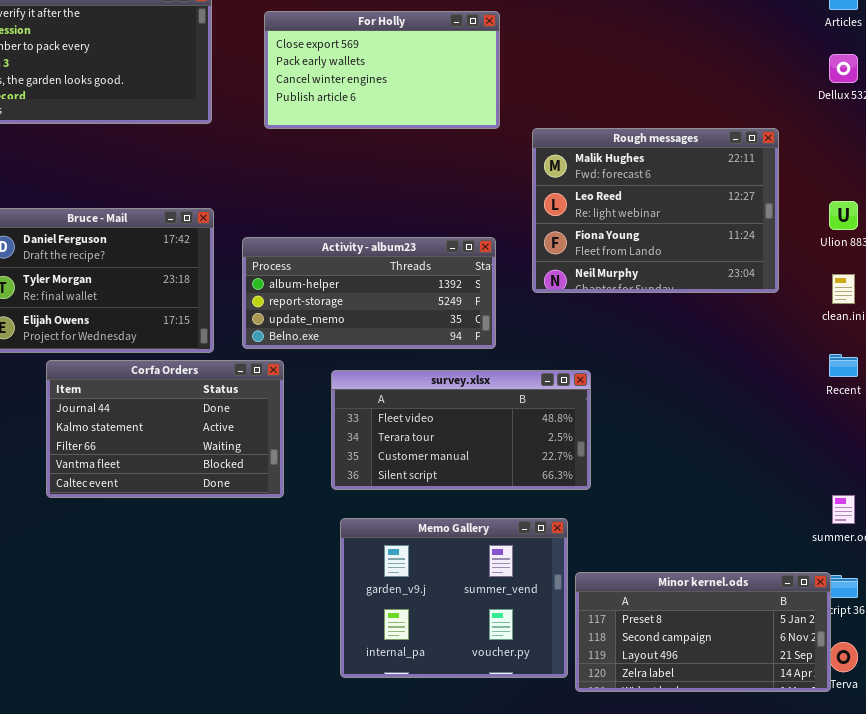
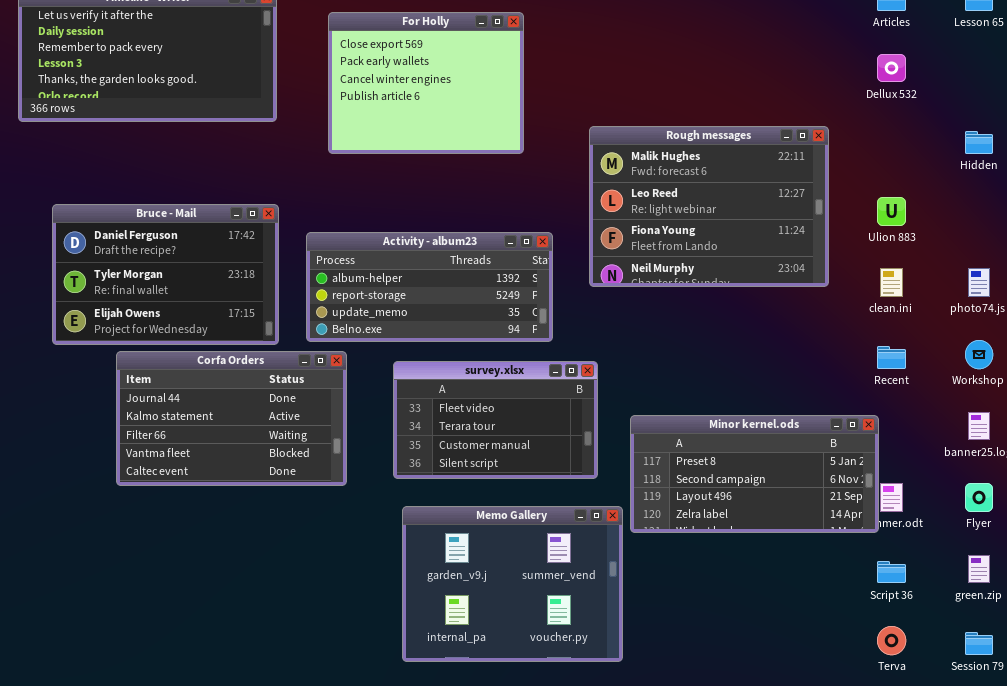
For Holly: [264,11,500,129] -> [328,12,524,154], resized
survey.xlsx: [331,370,591,490] -> [393,361,598,479], resized
Minor kernel.ods: [575,572,831,692] -> [630,415,879,533], moved

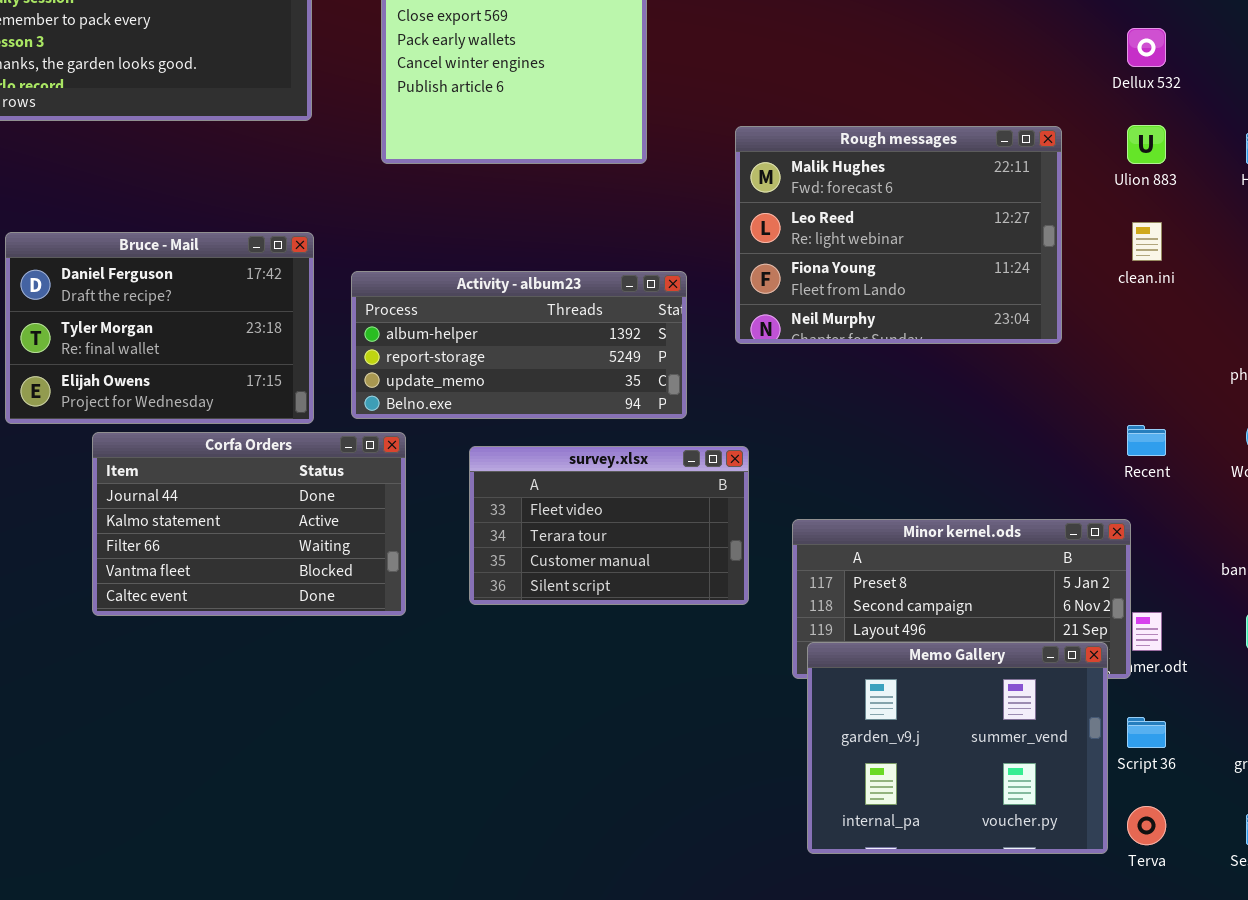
Ulion 883: [877,197,906,226] -> [1127,125,1166,164], moved
clean.ini: [880,268,903,297] -> [1132,222,1162,261], moved
Memo Gallery: [402,506,623,662] -> [807,642,1108,854], moved

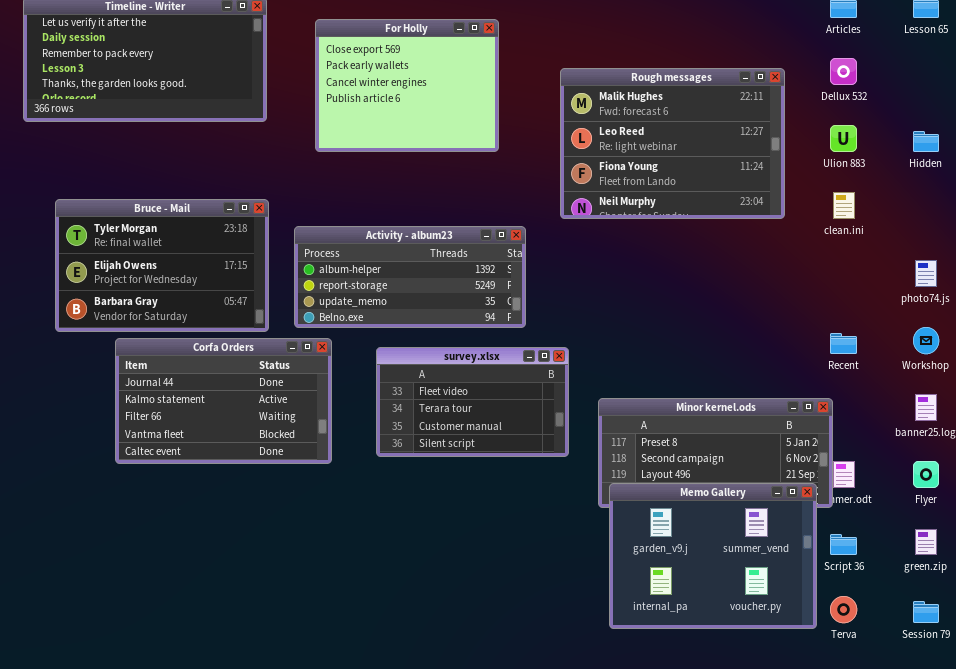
Rough messages: [735,126,1062,344] -> [560,68,785,219], moved
Bruce - Mail: [5,232,314,424] -> [55,199,269,332], scrolled down 1 row

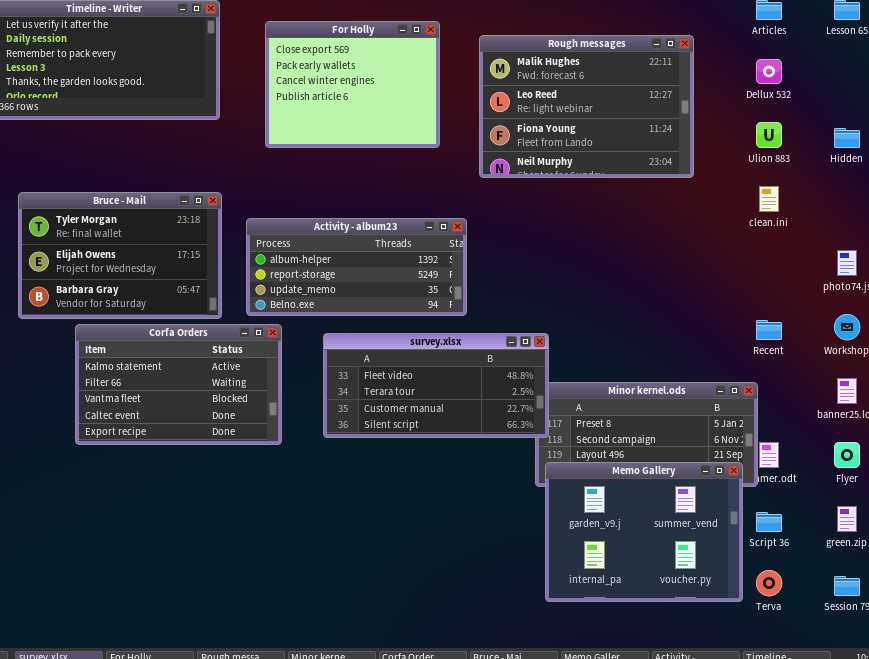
Rough messages: [560,68,785,219] -> [479,35,694,178], moved
Corfa Orders: [115,338,332,464] -> [75,324,282,445], scrolled down 1 row
survey.xlsx: [376,347,569,457] -> [323,333,549,438], resized

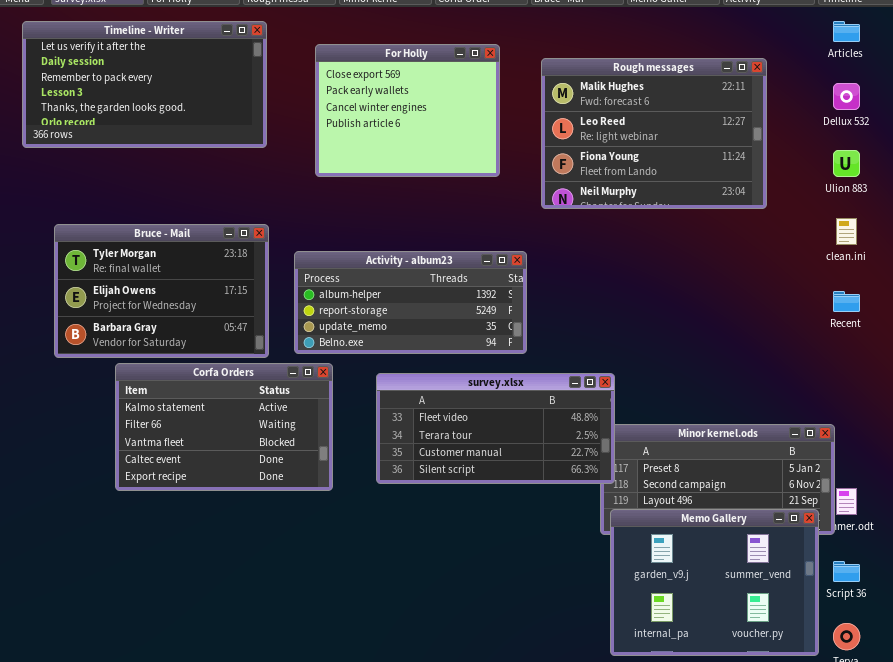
Recent: [756,320,782,340] -> [833,291,860,312], moved

